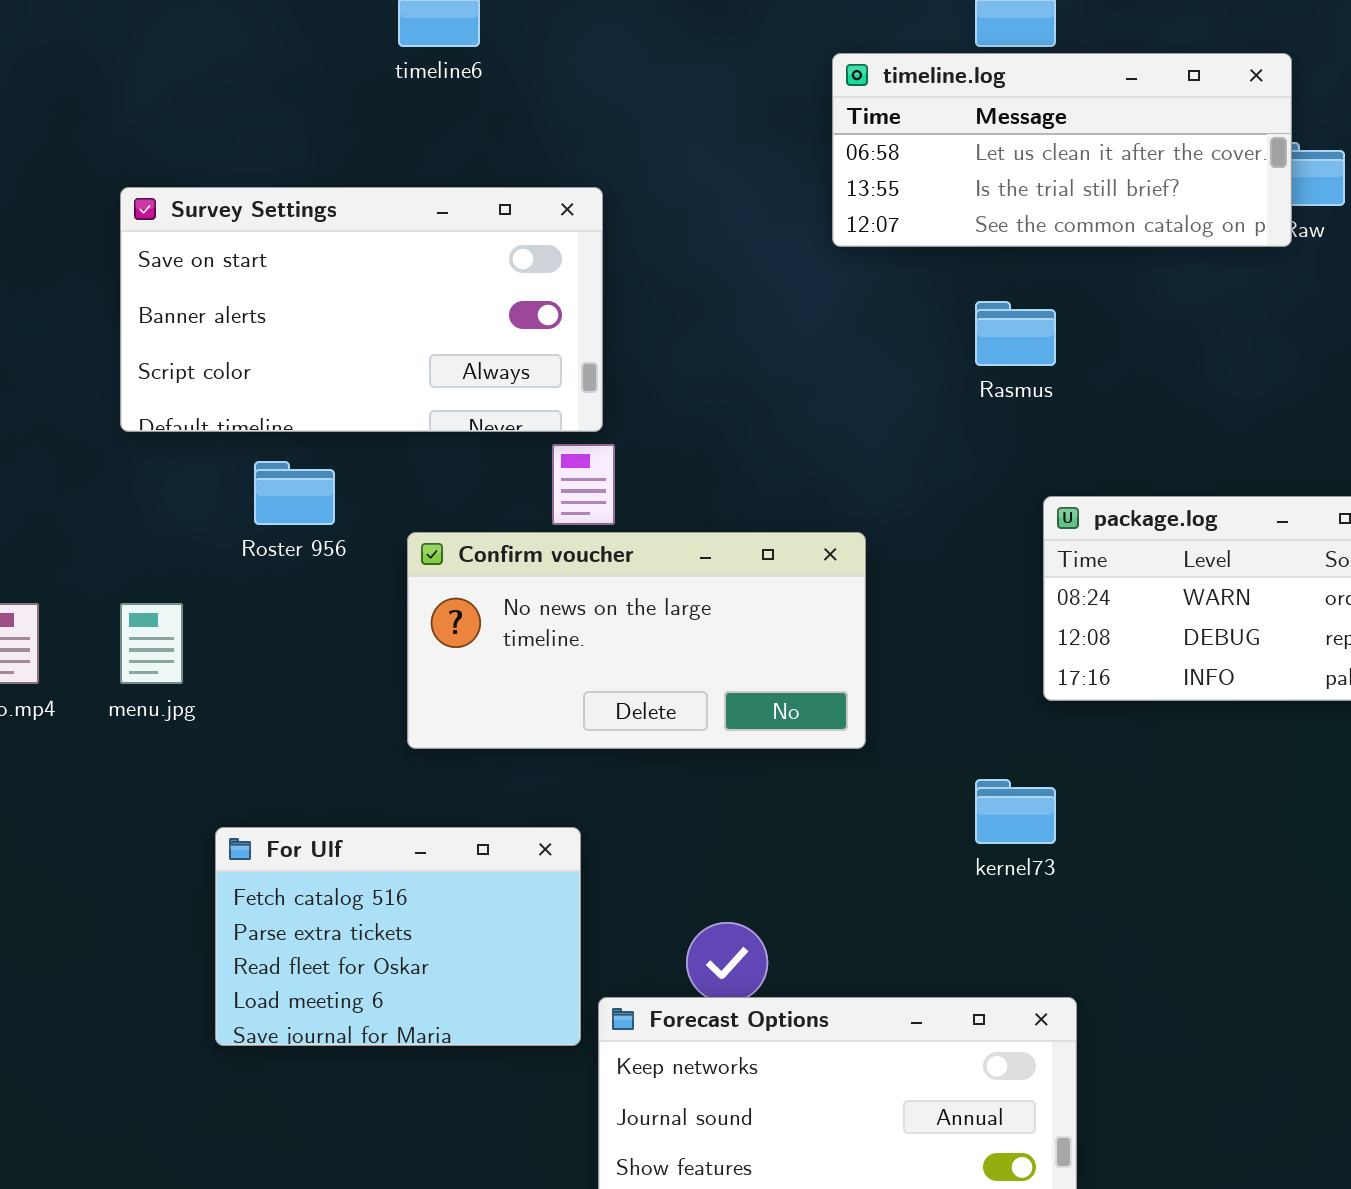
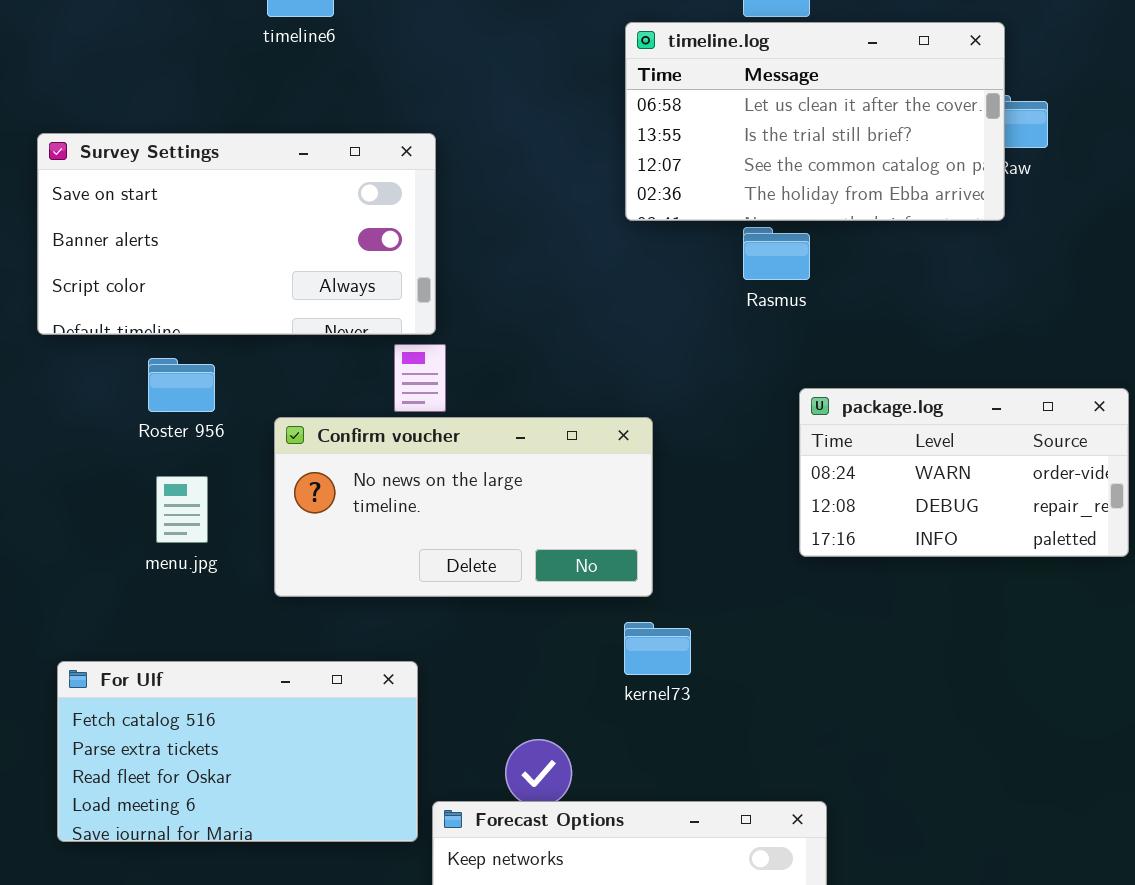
timeline.log: [832,53,1292,247] -> [625,22,1005,221], resized
menu.jpg: [120,603,183,684] -> [156,476,208,543], moved
kernel73: [975,779,1056,844] -> [624,622,691,675], moved
For Ulf: [215,827,581,1046] -> [57,661,418,842], resized

